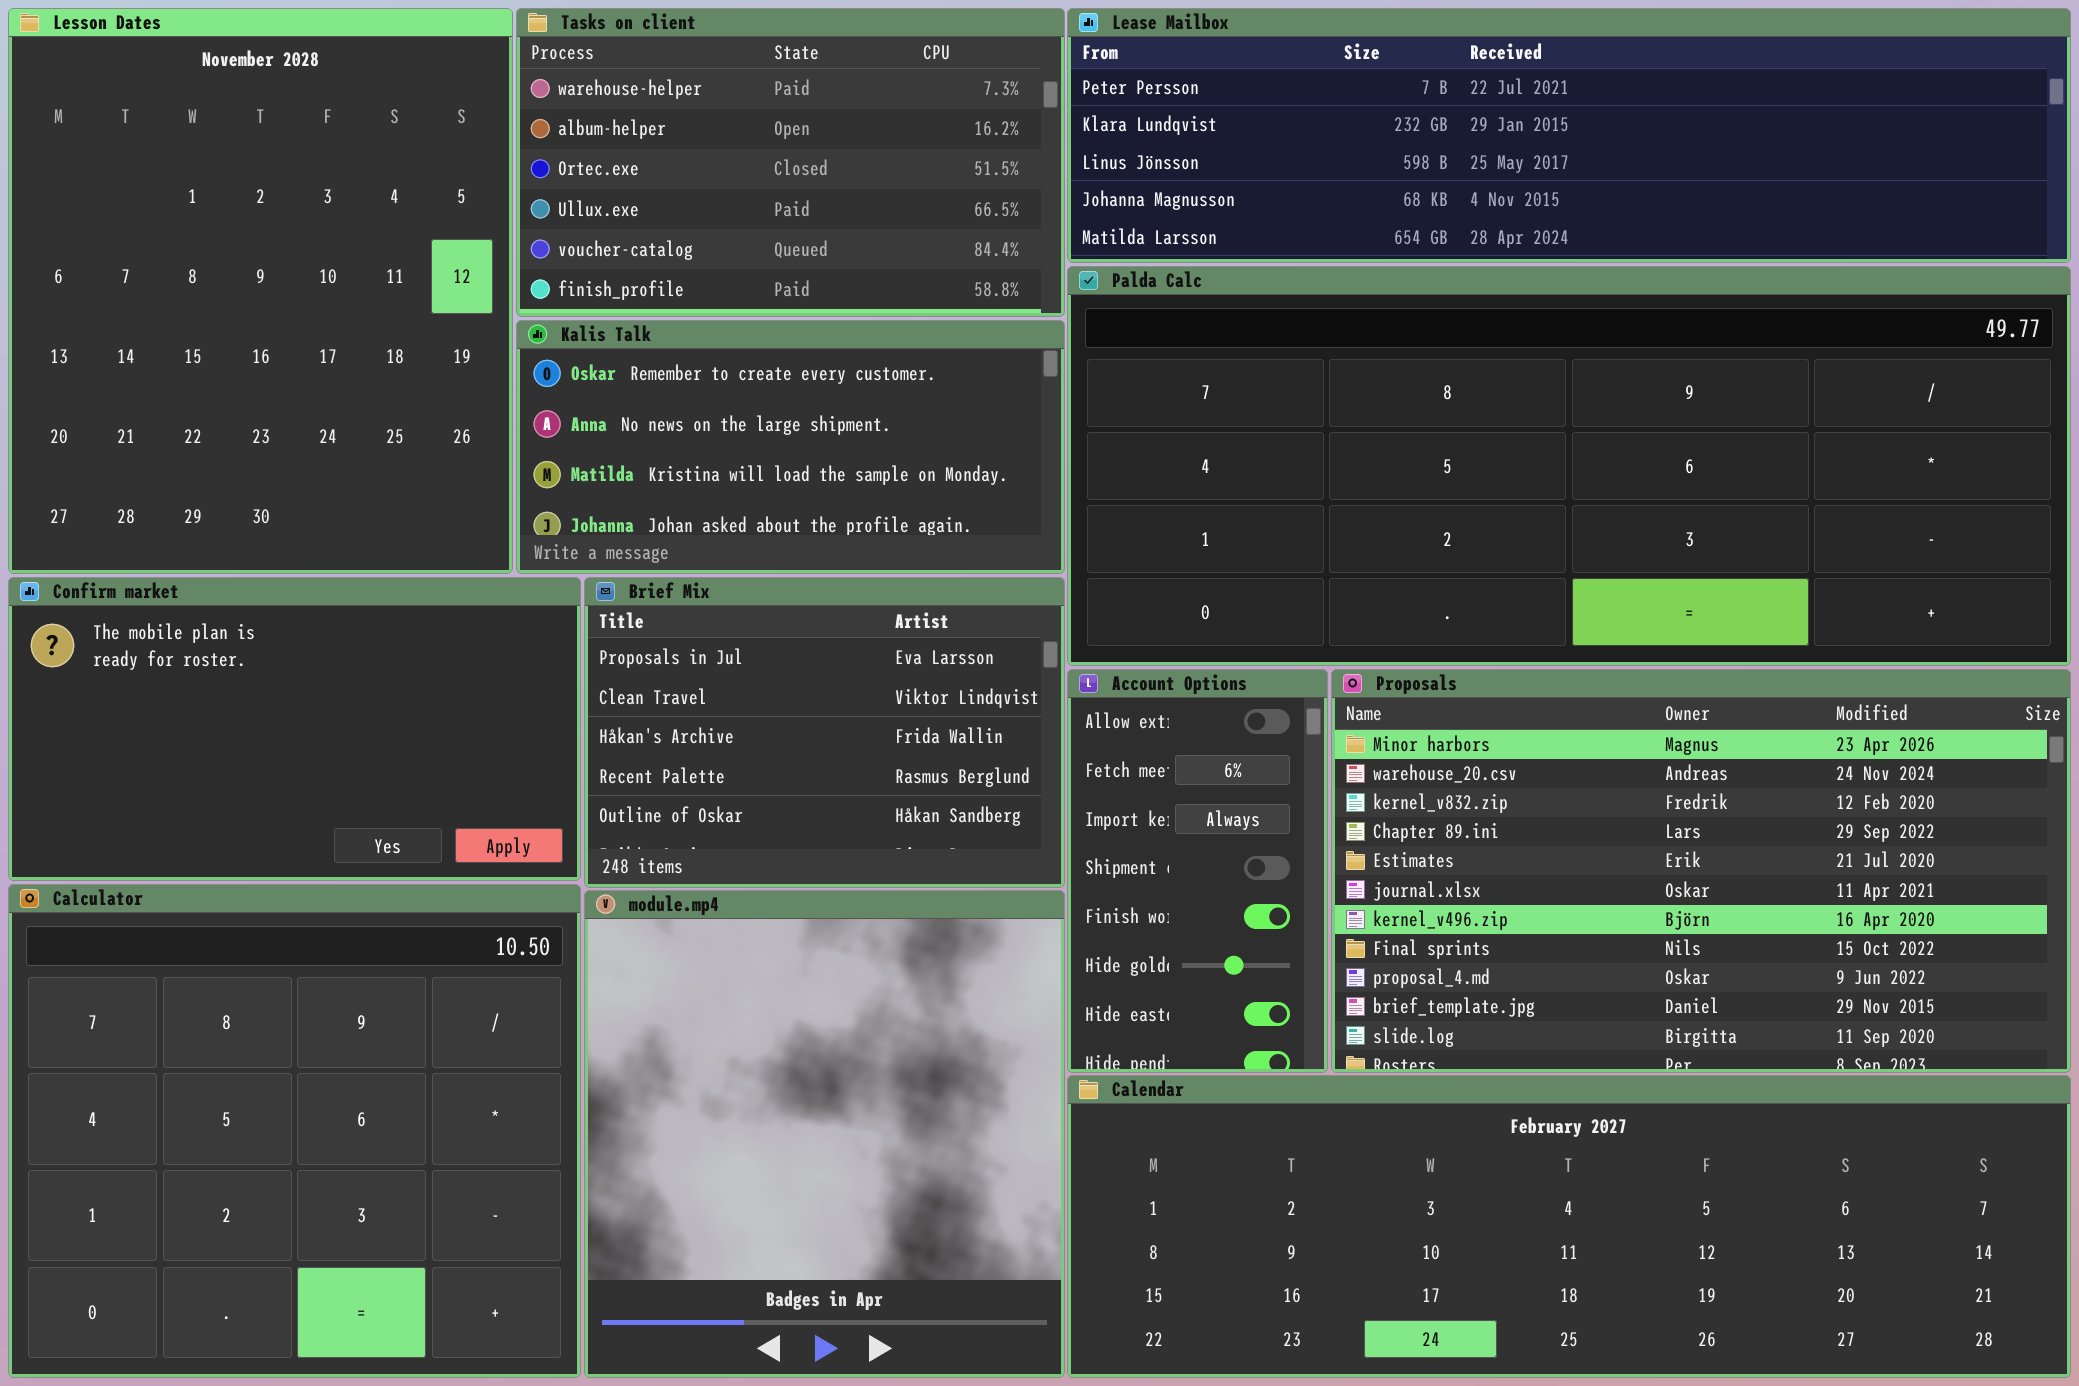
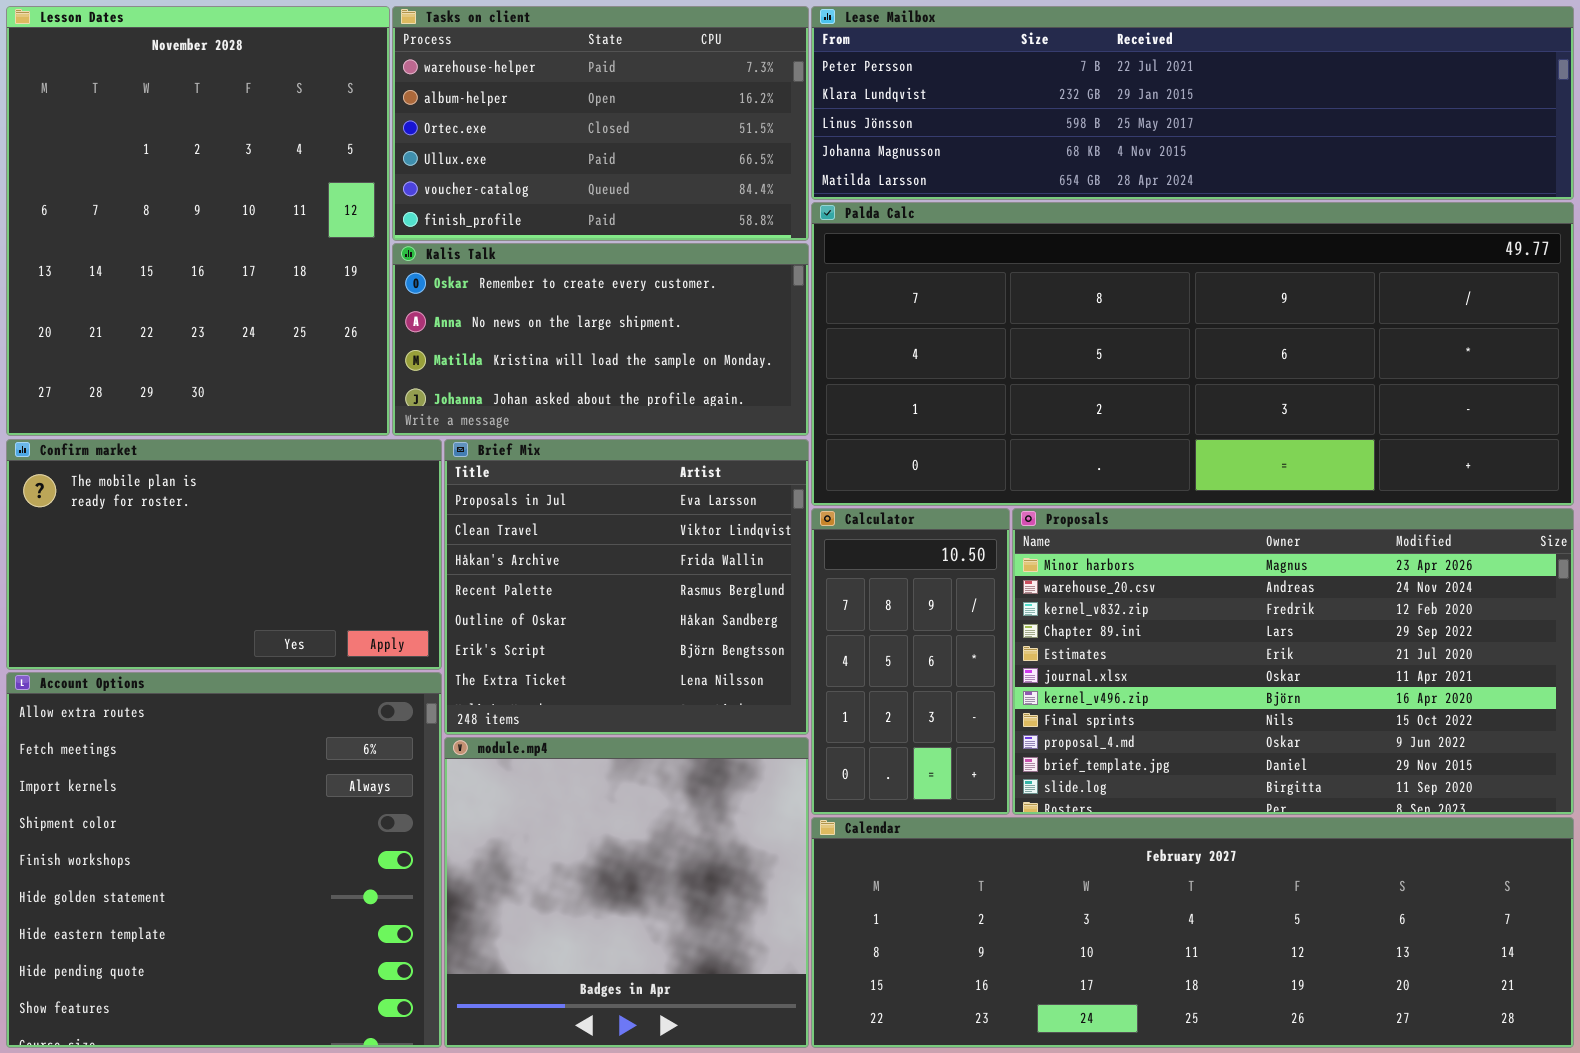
Brief Mix: [584,577,1065,888] -> [444,439,809,735], resized
Account Options: [1067,669,1328,1073] -> [6,672,442,1048], moved, resized
Calculator: [8,884,581,1378] -> [811,508,1010,815], moved, resized
module.mp4: [584,890,1065,1378] -> [444,737,809,1048], resized

